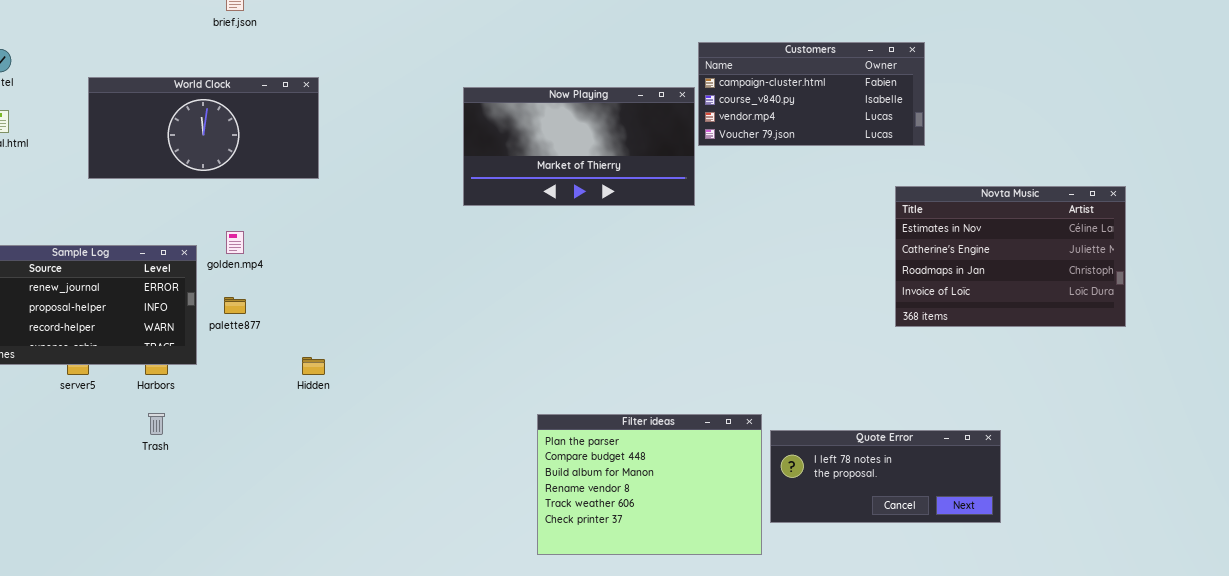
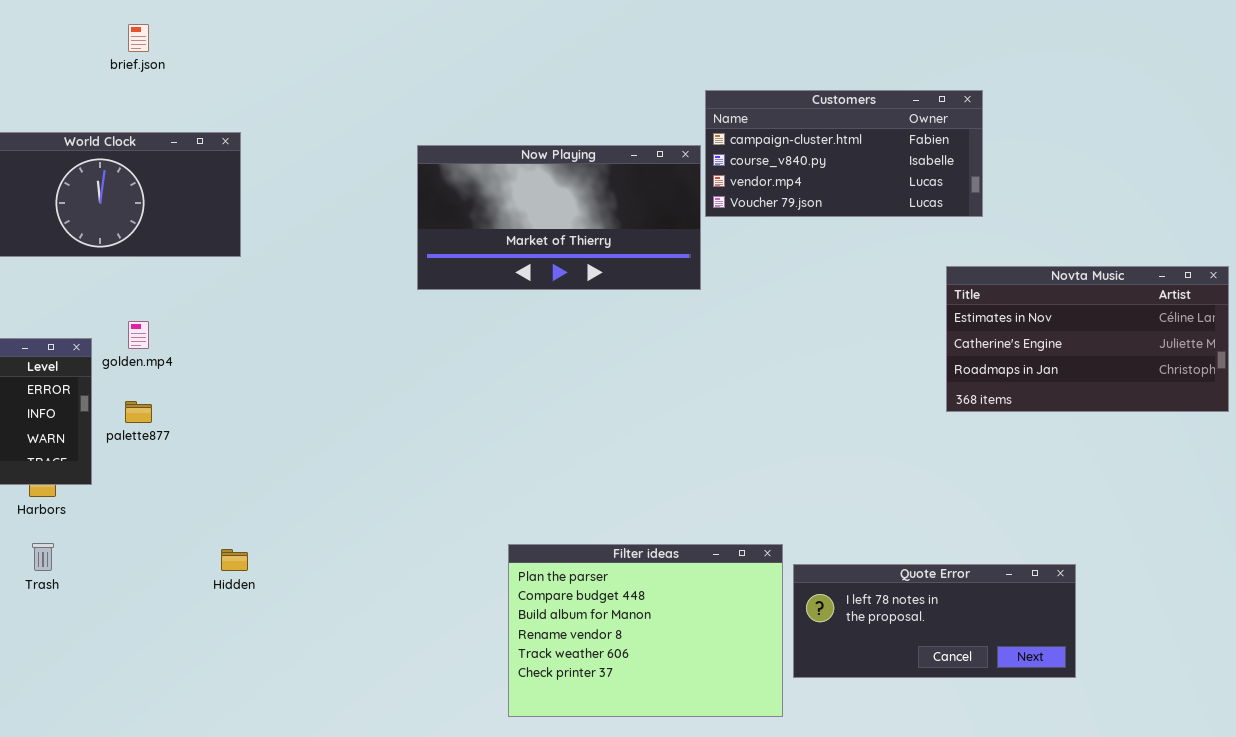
Novta Music: [895,186,1126,327] -> [946,266,1229,412], resized
Hidden: [302,357,325,375] -> [221,549,248,571], moved

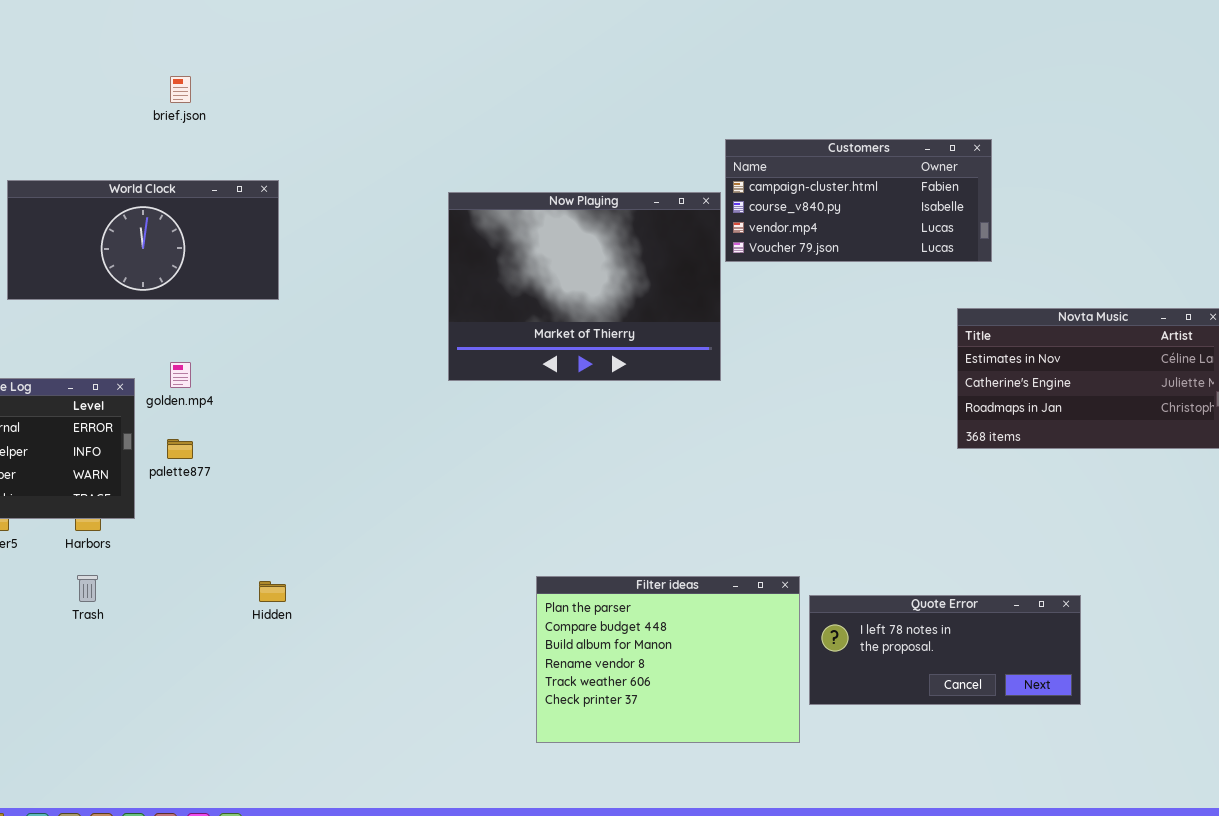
Now Playing: [417,145,701,290] -> [448,192,721,381], resized

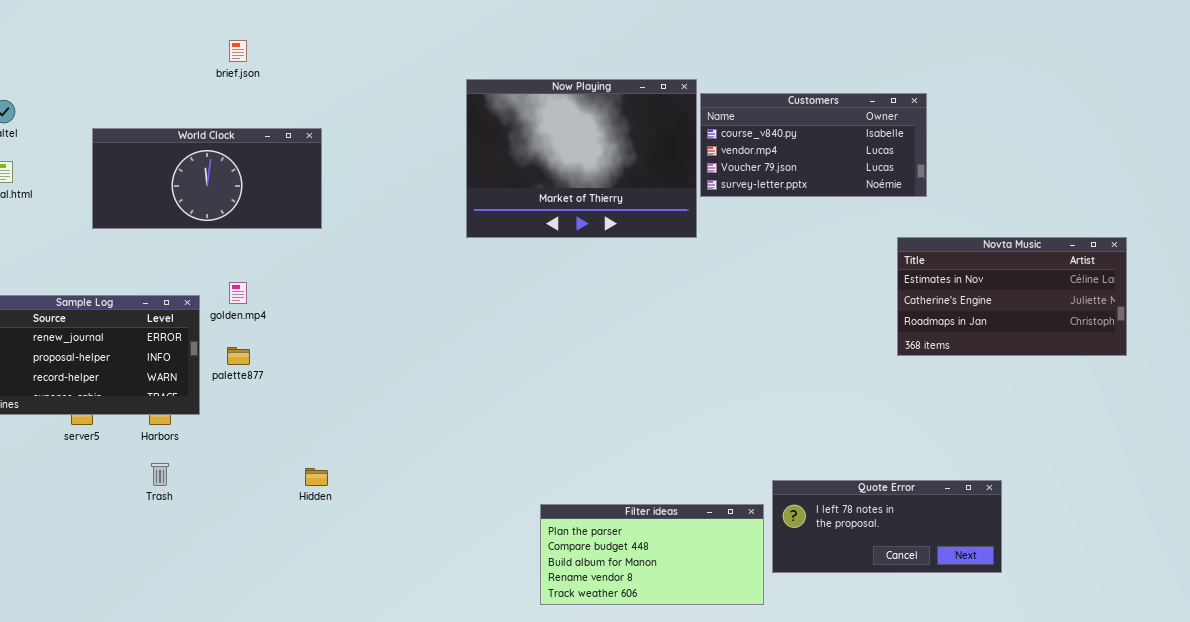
Customers: [725,139,992,262] -> [700,93,927,197], scrolled down 1 row
Now Playing: [448,192,721,381] -> [466,79,697,238], moved
Filter ideas: [536,576,800,743] -> [540,504,764,605], resized

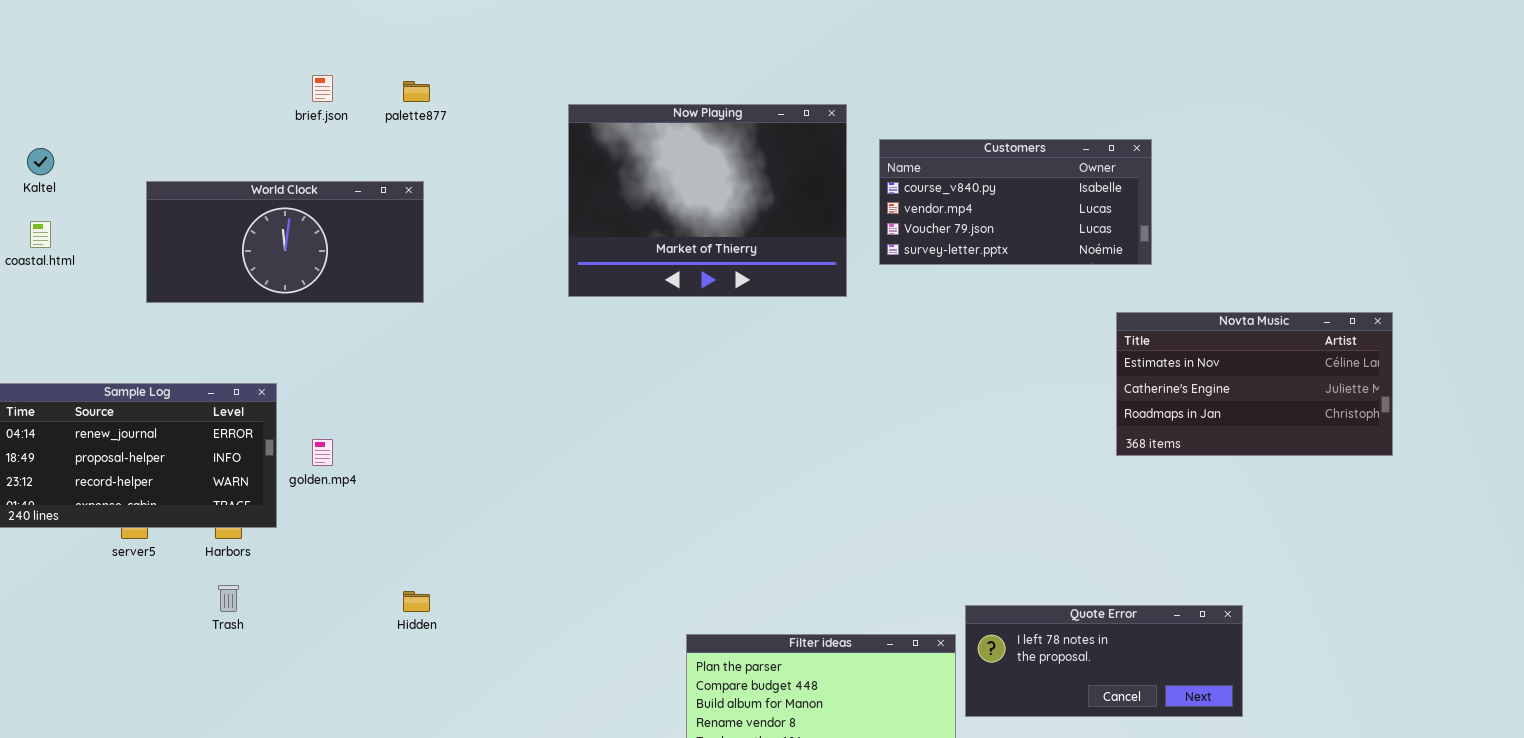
Now Playing: [466,79,697,238] -> [568,104,847,297], moved
golden.mp4: [229,282,247,304] -> [312,439,333,466], moved
palette877: [227,347,250,365] -> [403,81,430,102], moved

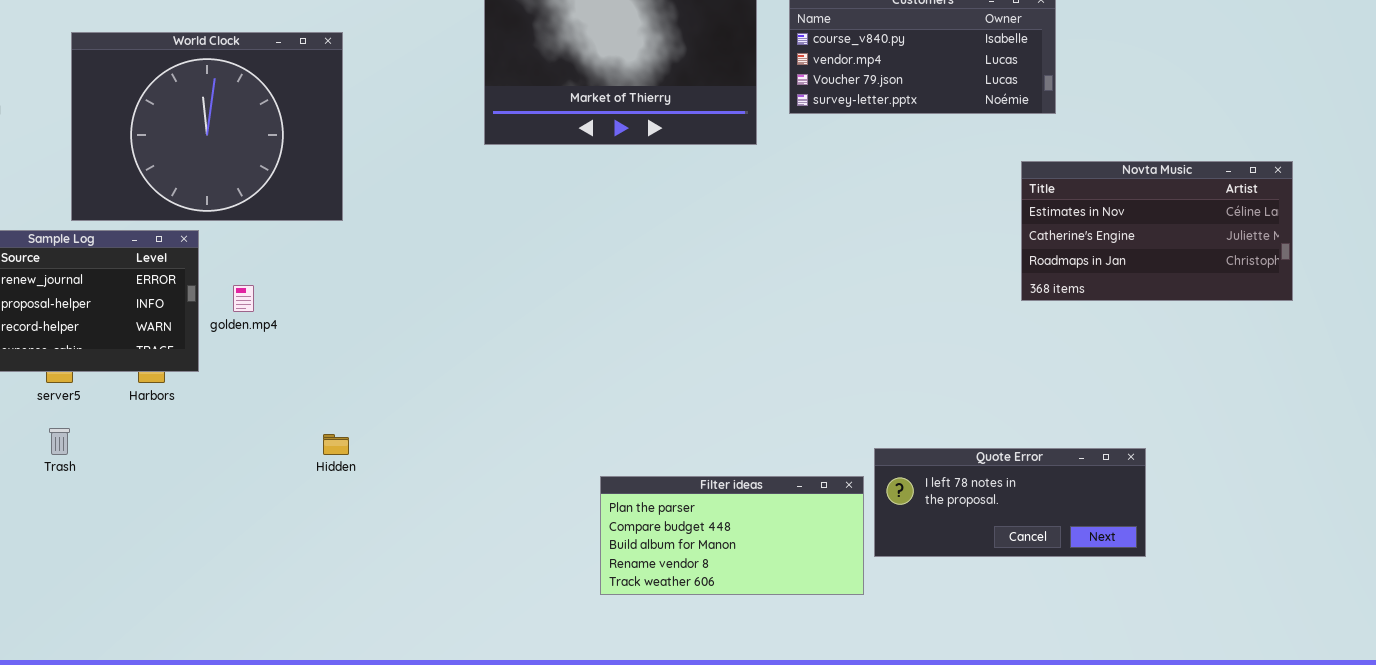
World Clock: [146,181,424,303] -> [71,32,343,221], resized
Trash: [218,585,239,612] -> [49,428,70,455], moved

